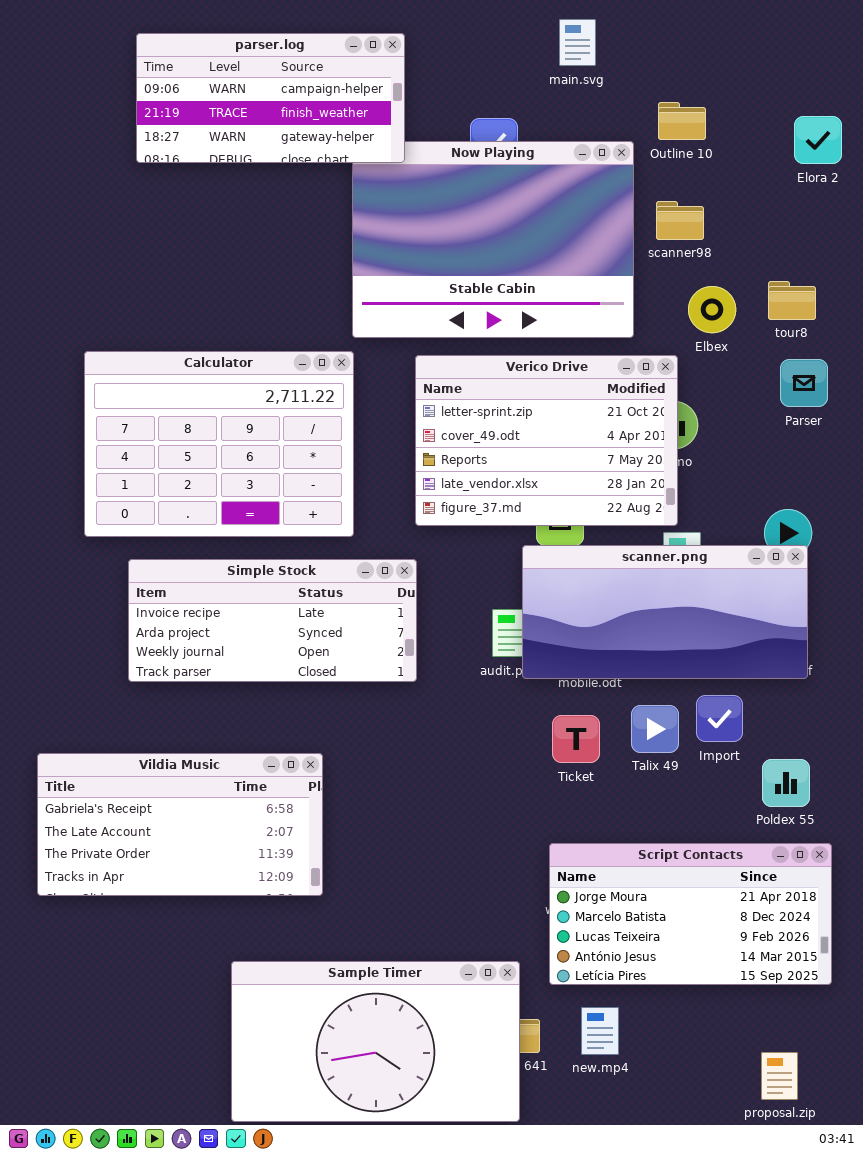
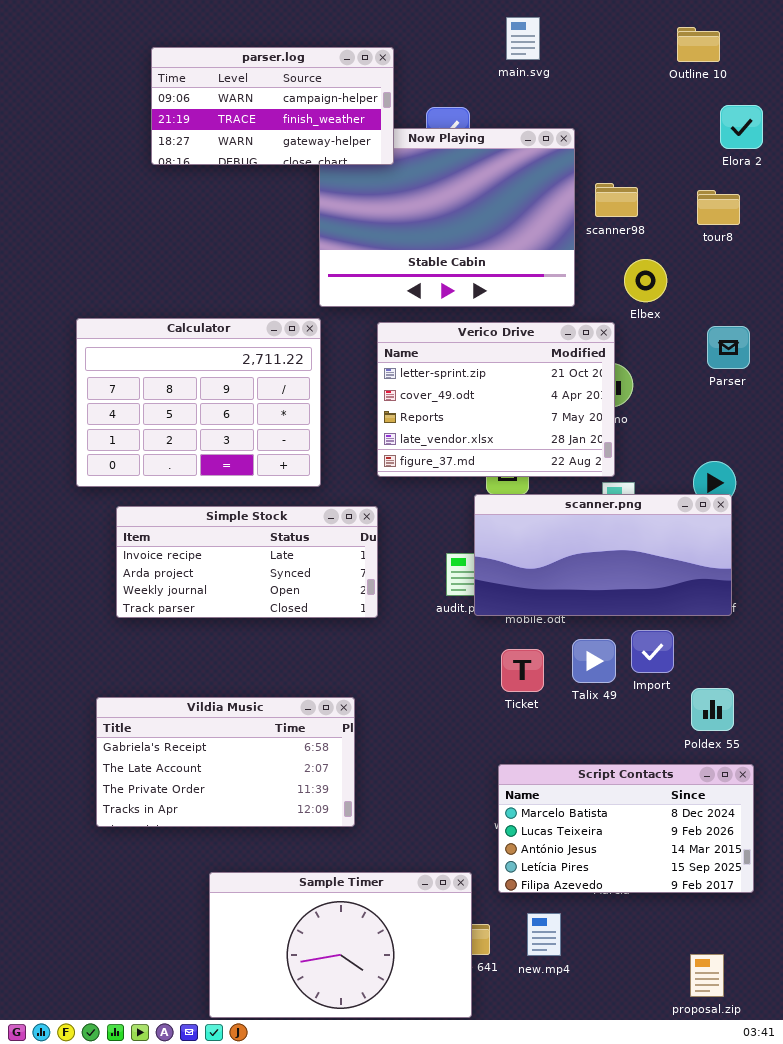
parser.log: [136,33,405,163] -> [151,47,394,165], moved
Outline 10: [658,102,706,140] -> [677,27,720,62], moved
tour8: [768,281,816,320] -> [697,190,740,225], moved
Vildia Music: [37,753,323,896] -> [96,697,355,827], moved
Script Contacts: [549,843,832,985] -> [498,764,754,893], scrolled down 1 row

